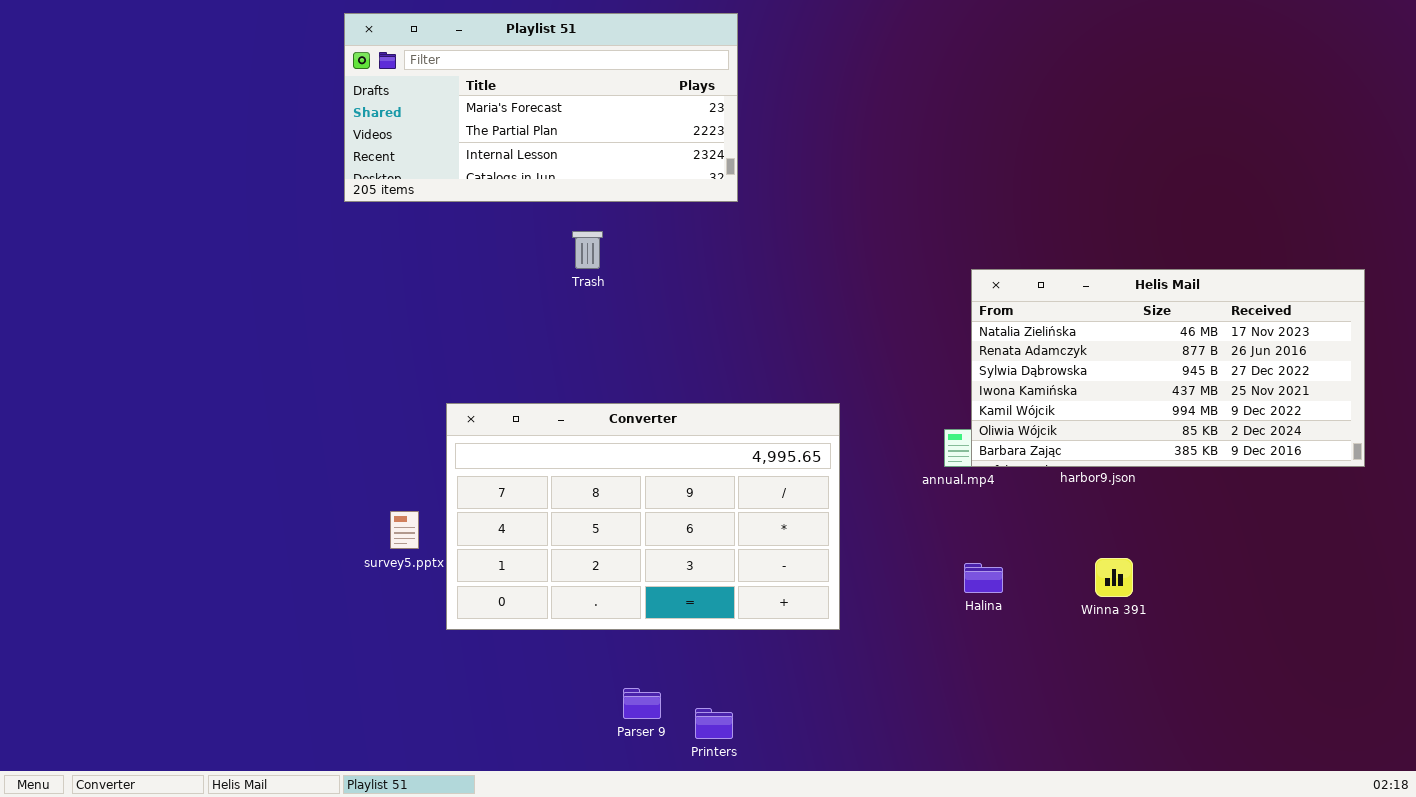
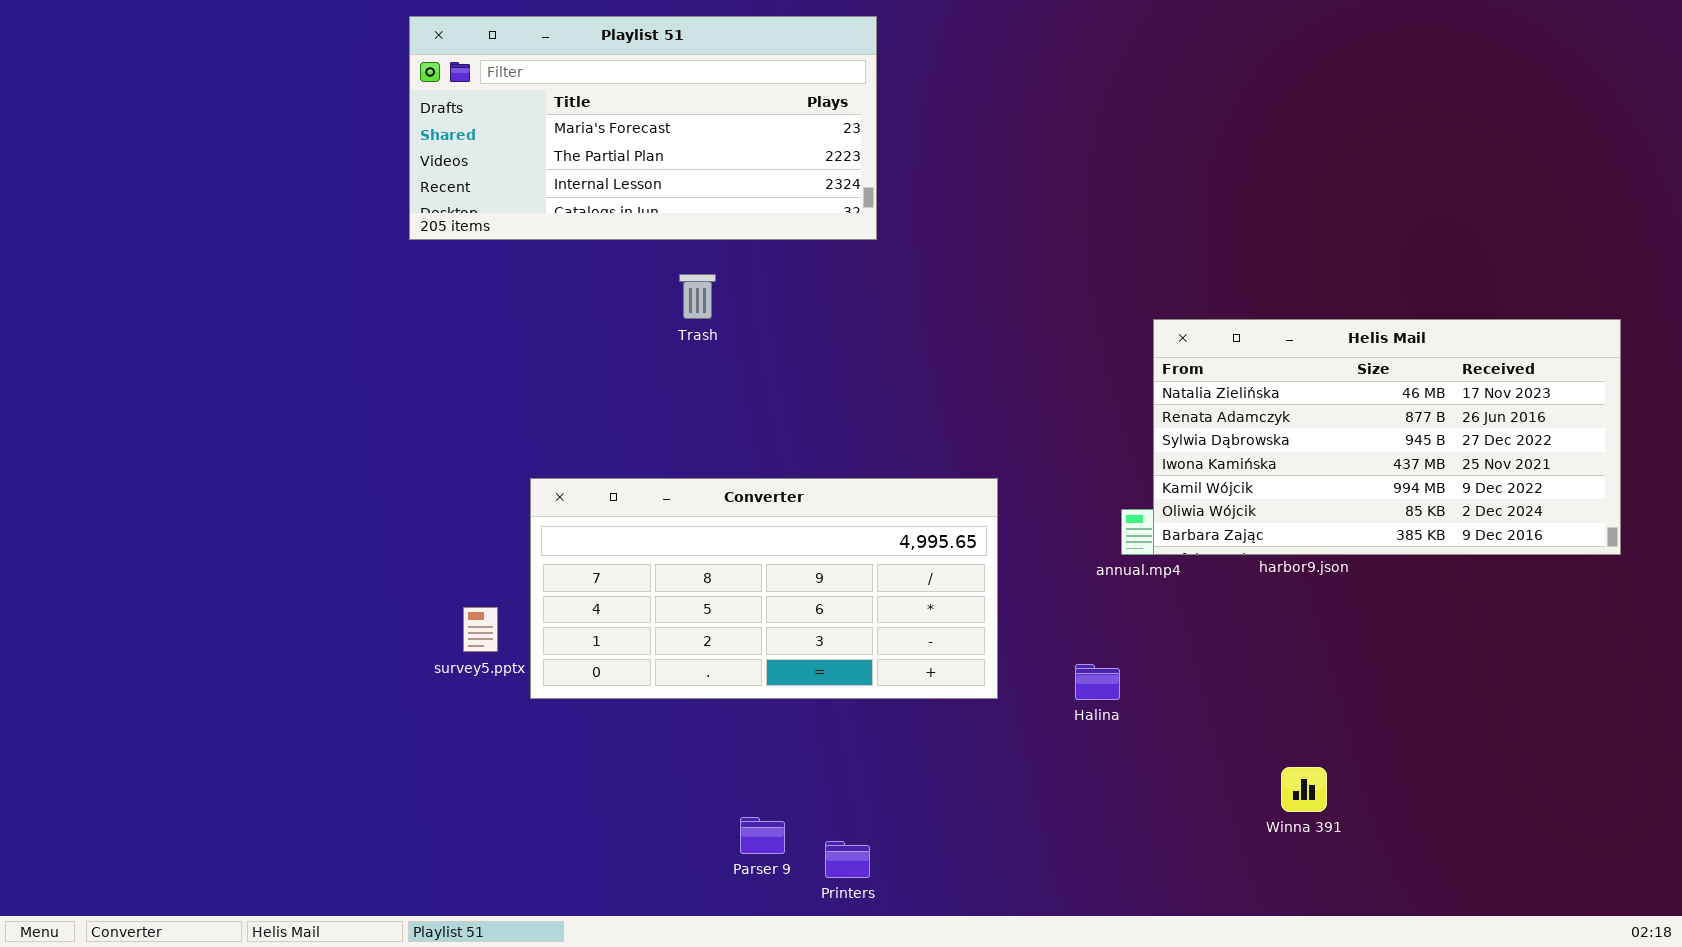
Converter: [446,403,840,630] -> [530,478,998,699], resized
Winna 391: [1095,558,1133,597] -> [1281,767,1327,812], moved
Halina: [964,563,1003,593] -> [1075,664,1120,700], moved

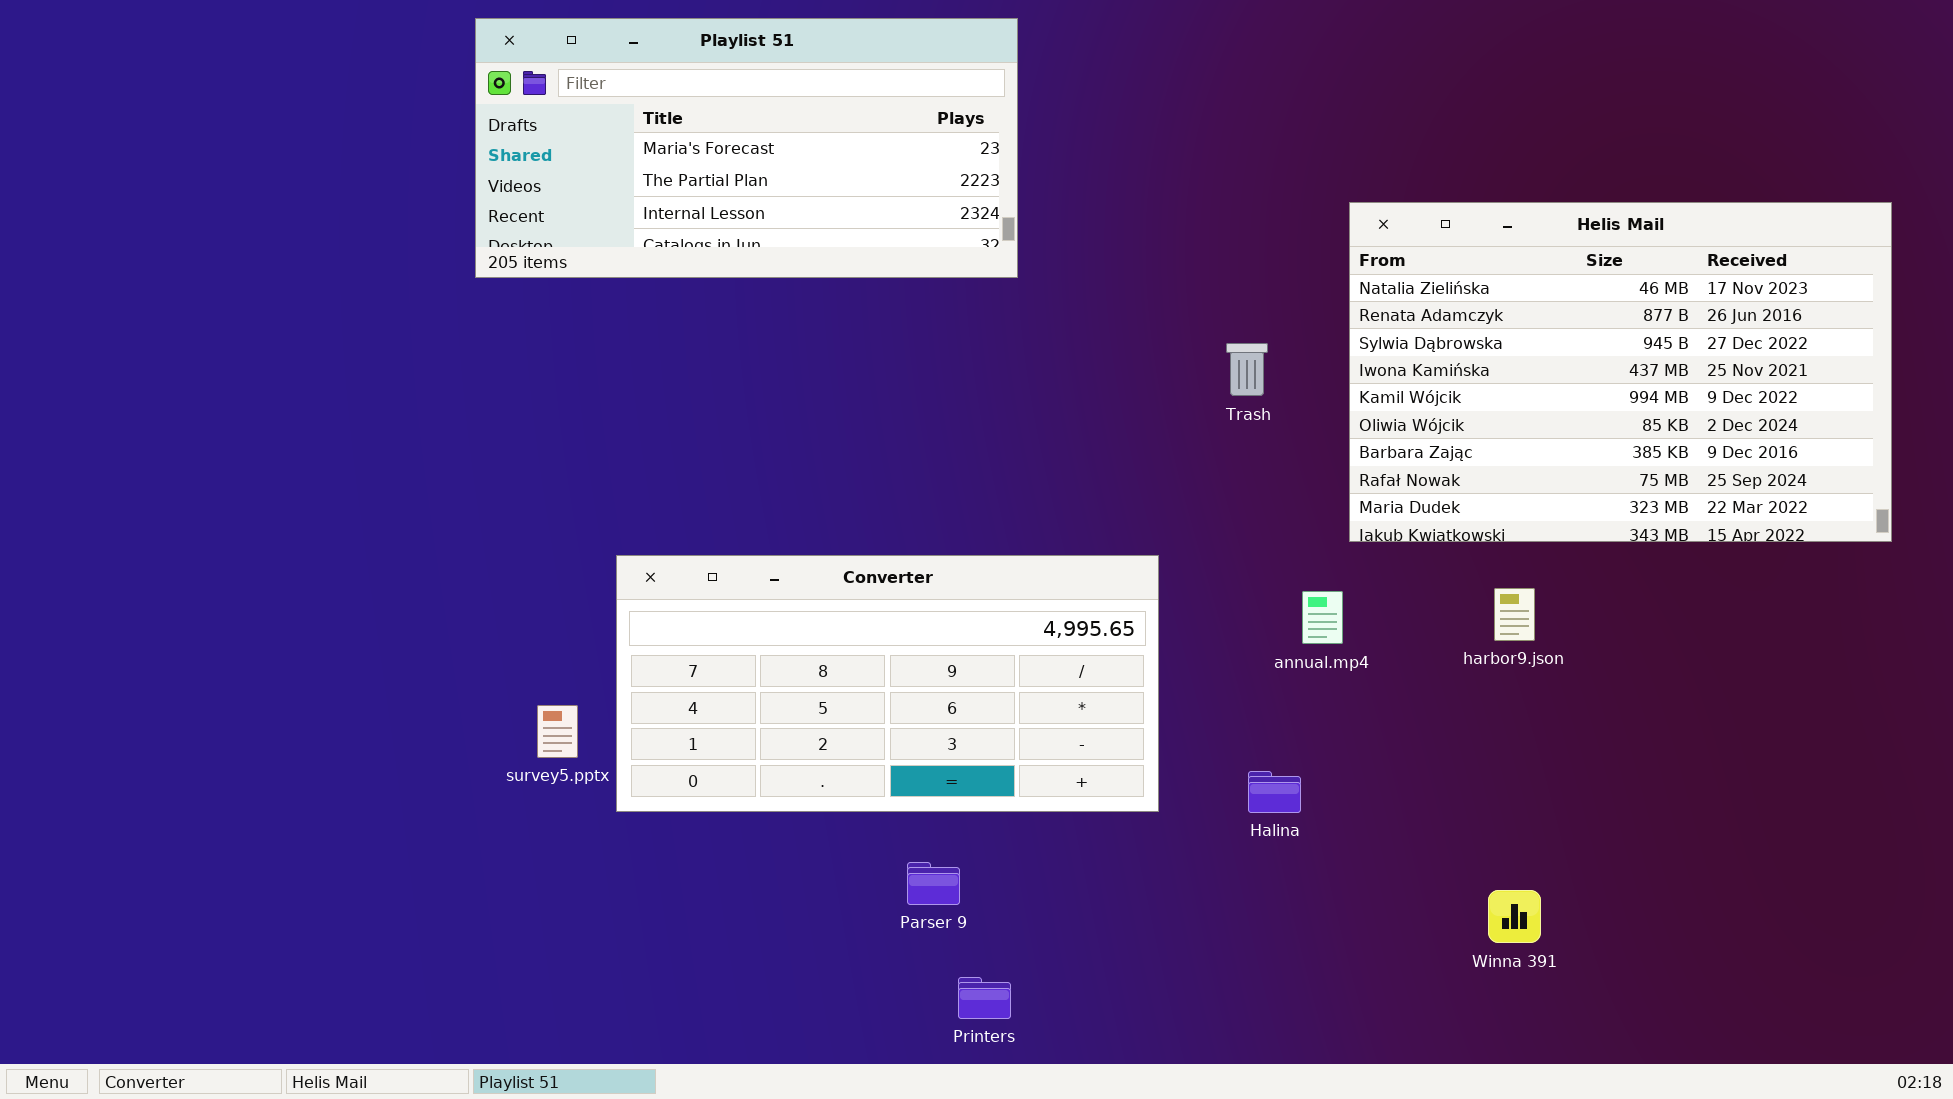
Trash: [679,274,716,319] -> [1226,343,1268,396], moved
Helis Mail: [1153,319,1621,555] -> [1349,202,1892,542], moved, resized
Parser 9: [740,817,785,854] -> [907,862,960,905], moved

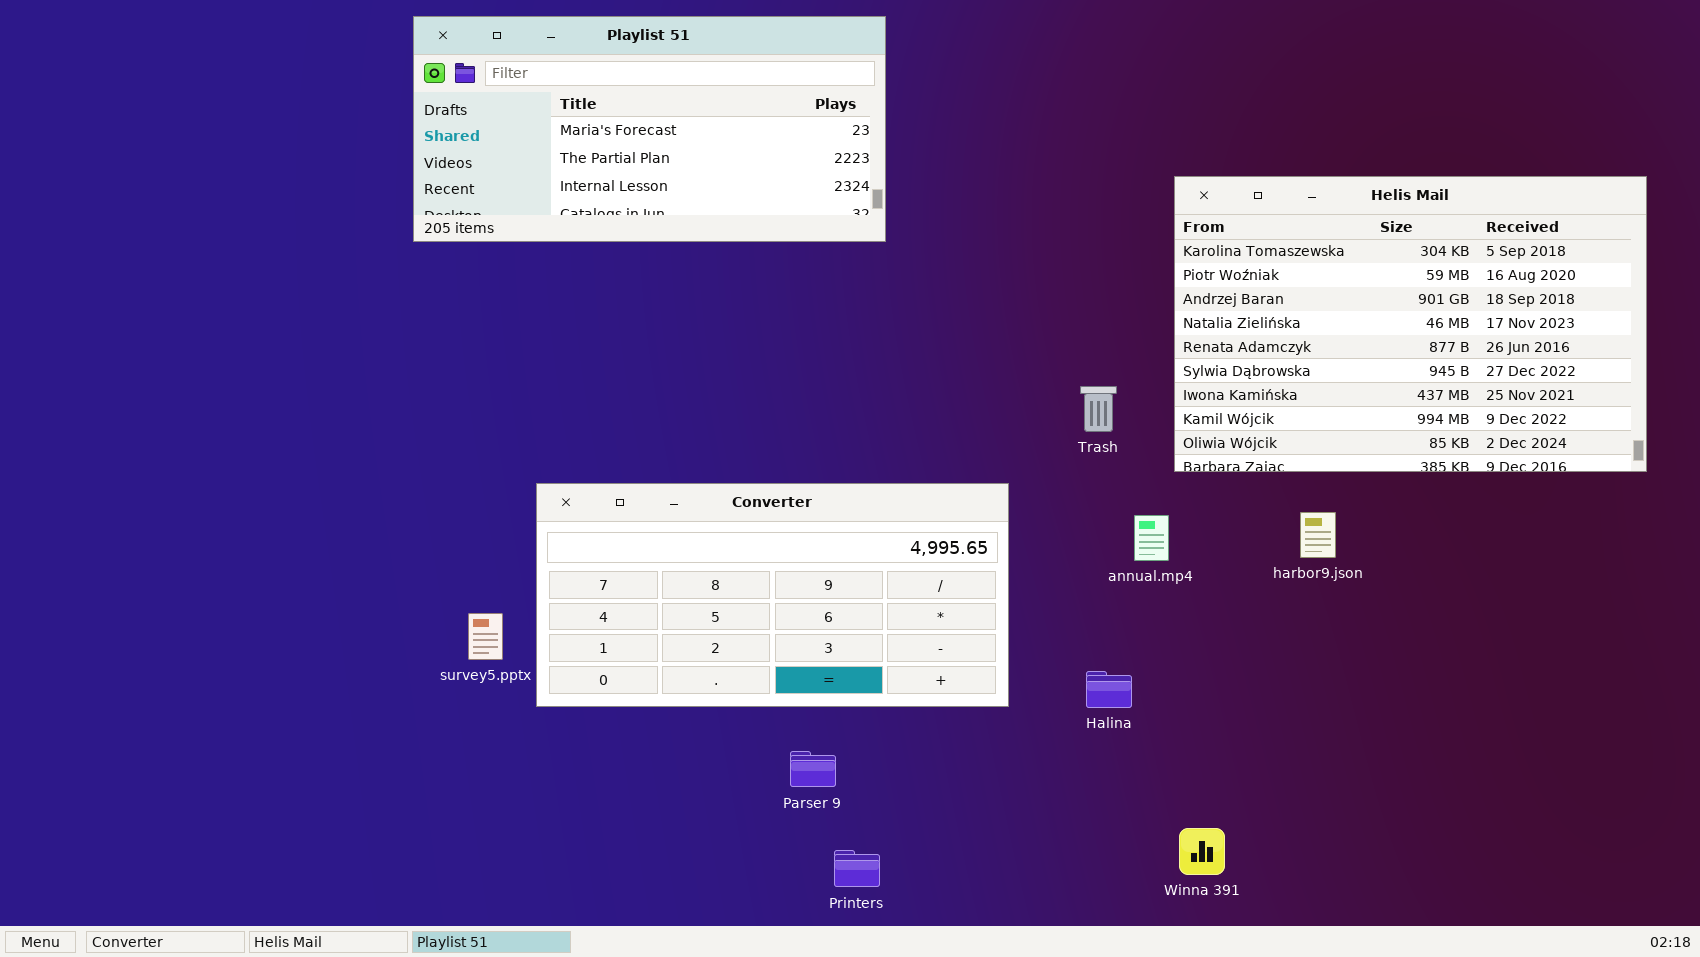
Helis Mail: [1349,202,1892,542] -> [1174,176,1647,472], scrolled up 3 rows
Trash: [1226,343,1268,396] -> [1080,386,1117,432], moved
Winna 391: [1488,890,1541,943] -> [1179,828,1225,875], moved

